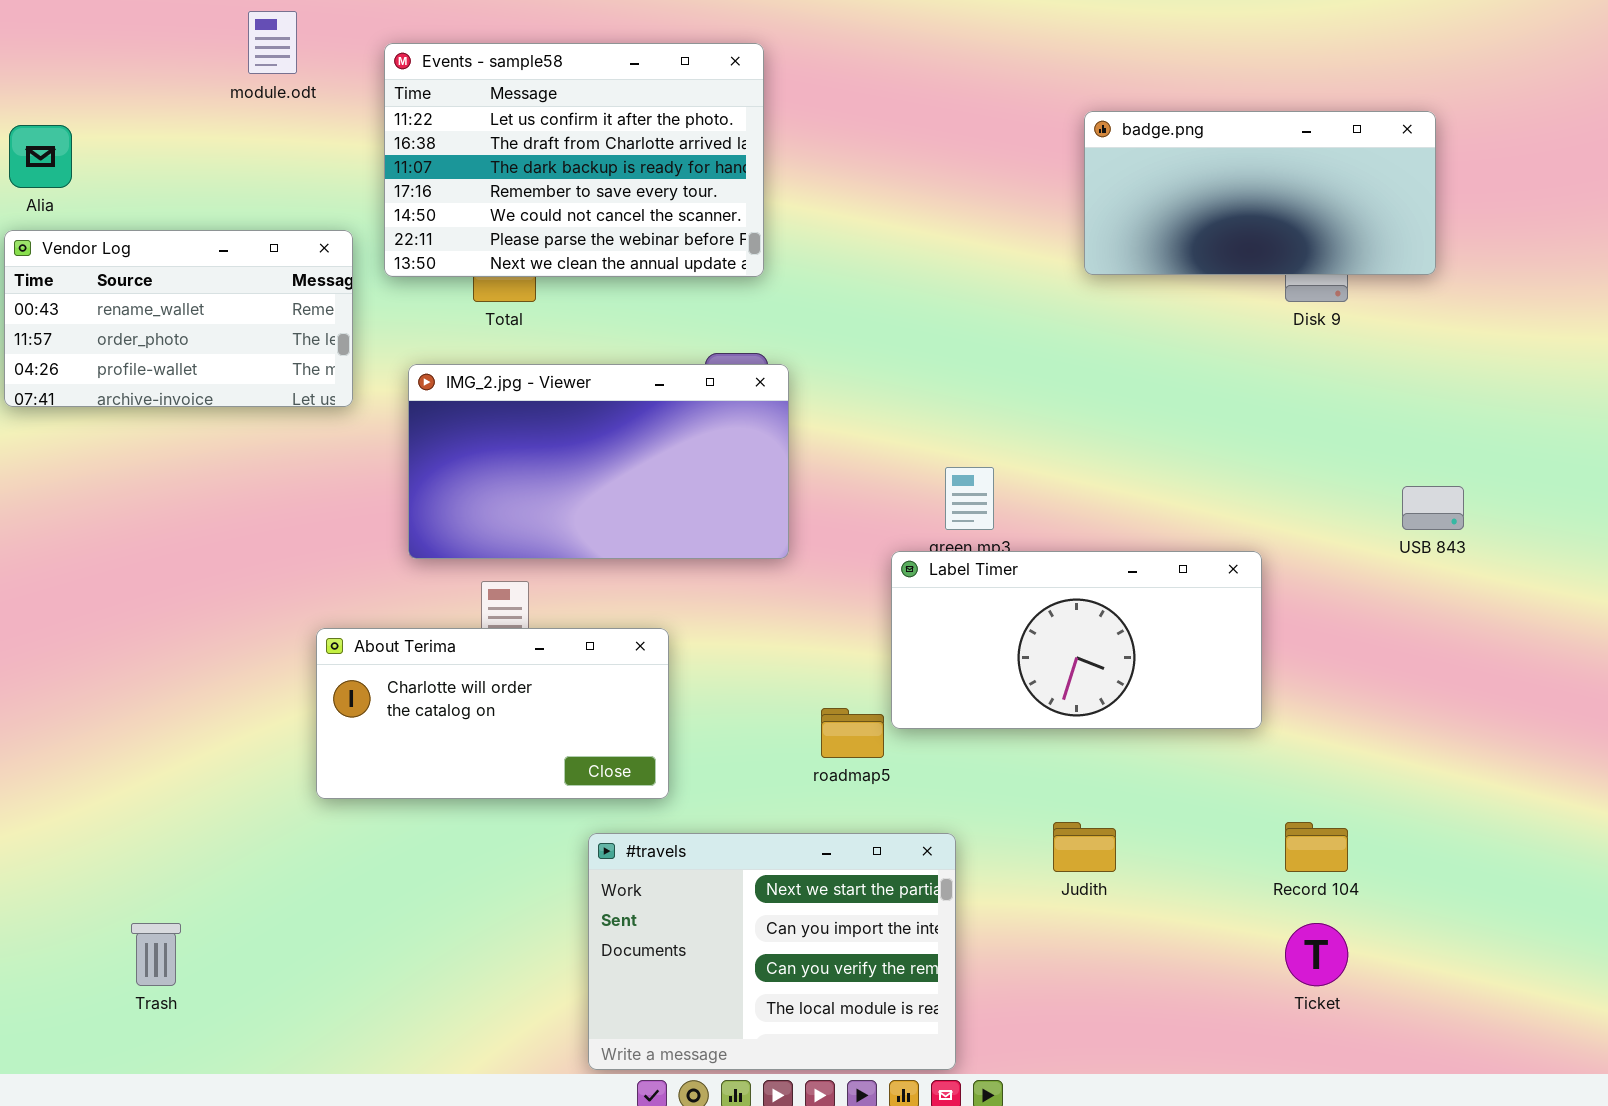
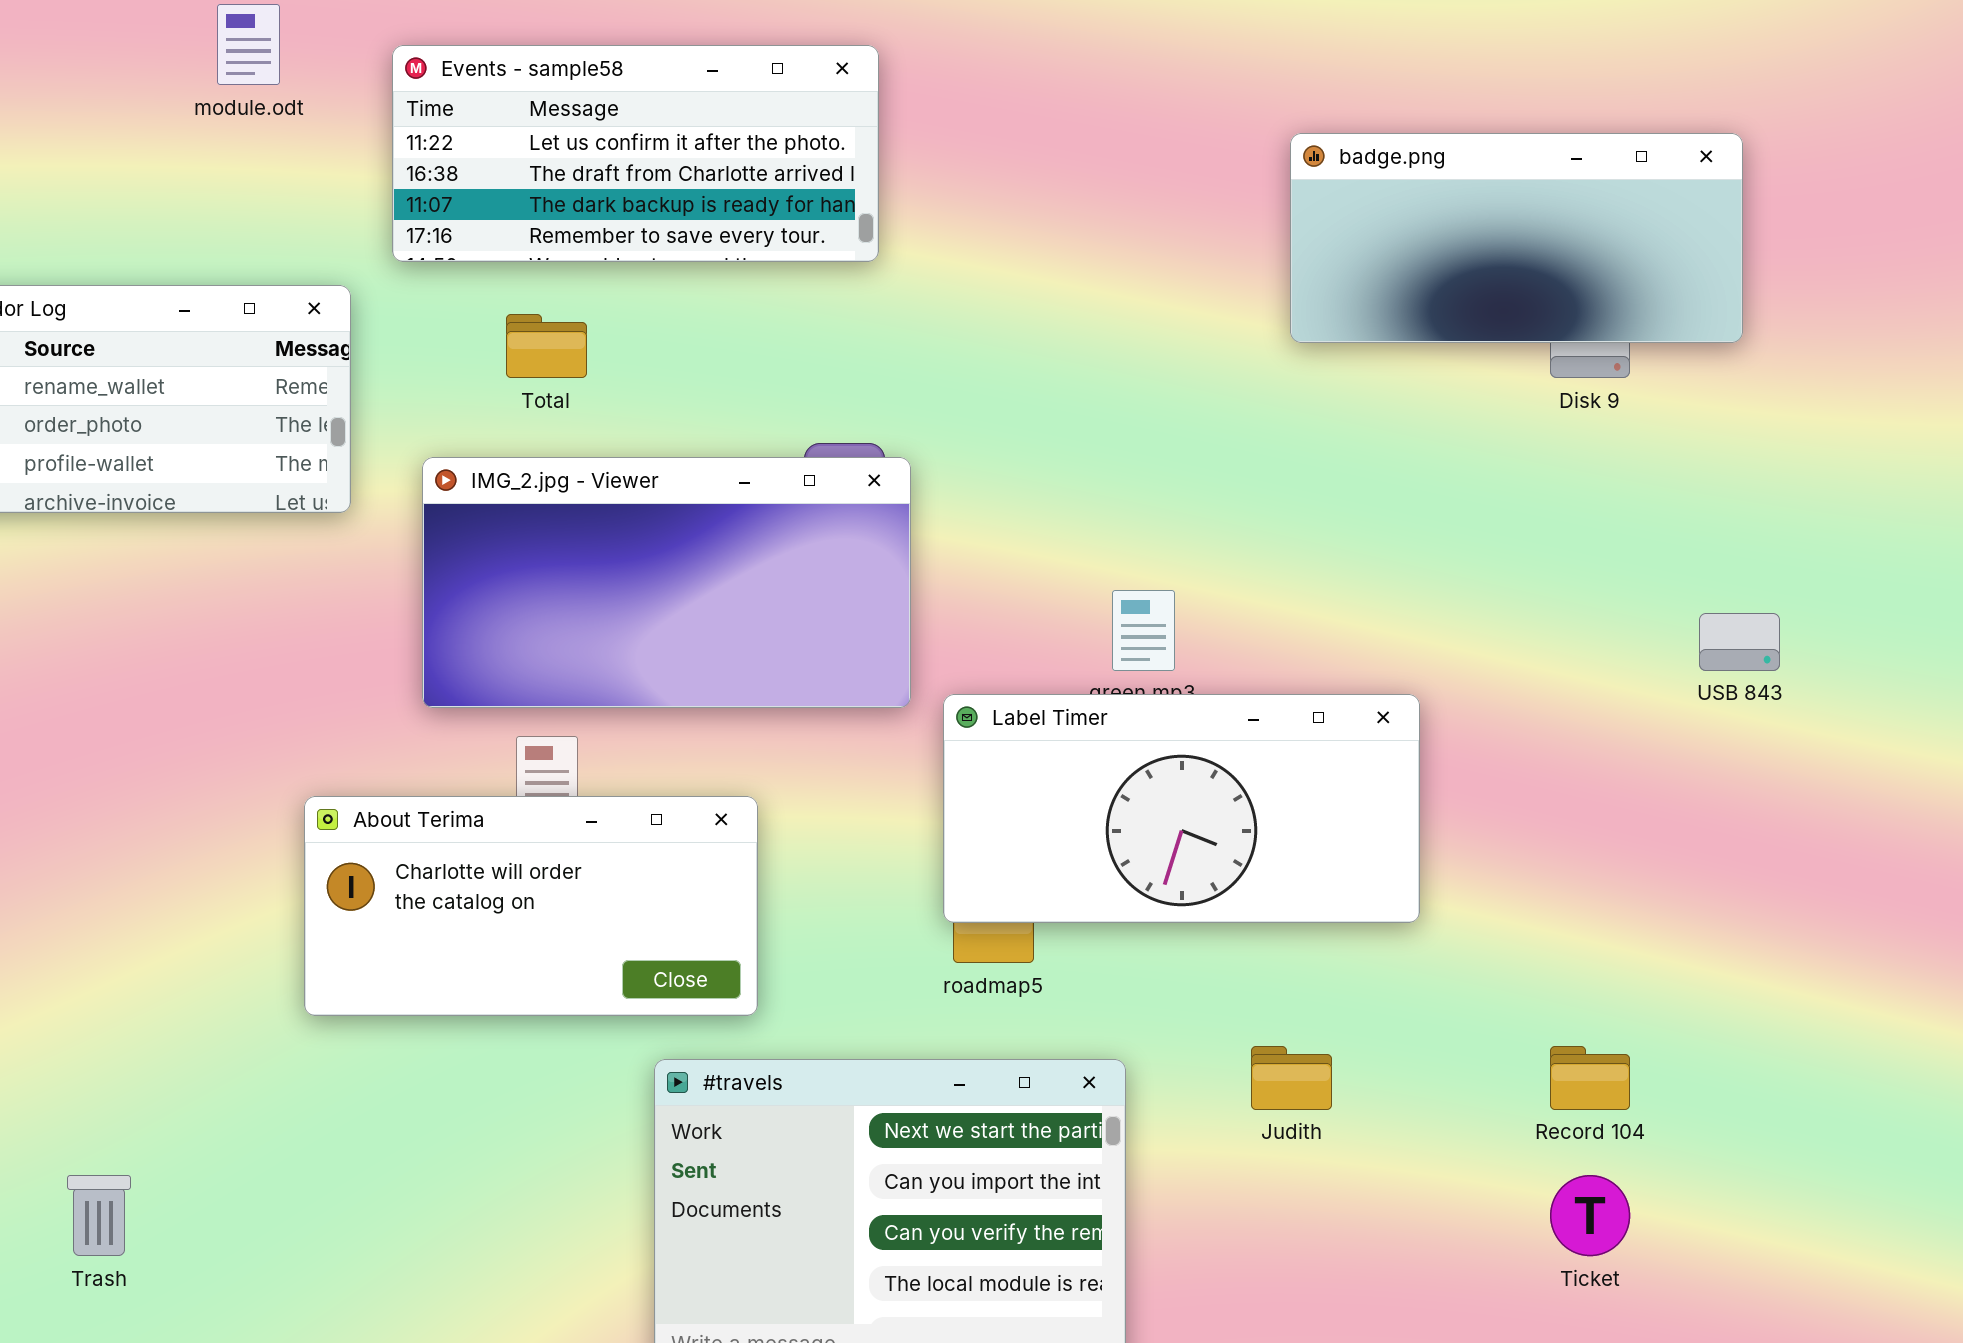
Events - sample58: [384,43,764,277] -> [392,45,879,262], resized
Label Timer: [891,551,1262,729] -> [943,694,1420,923], moved

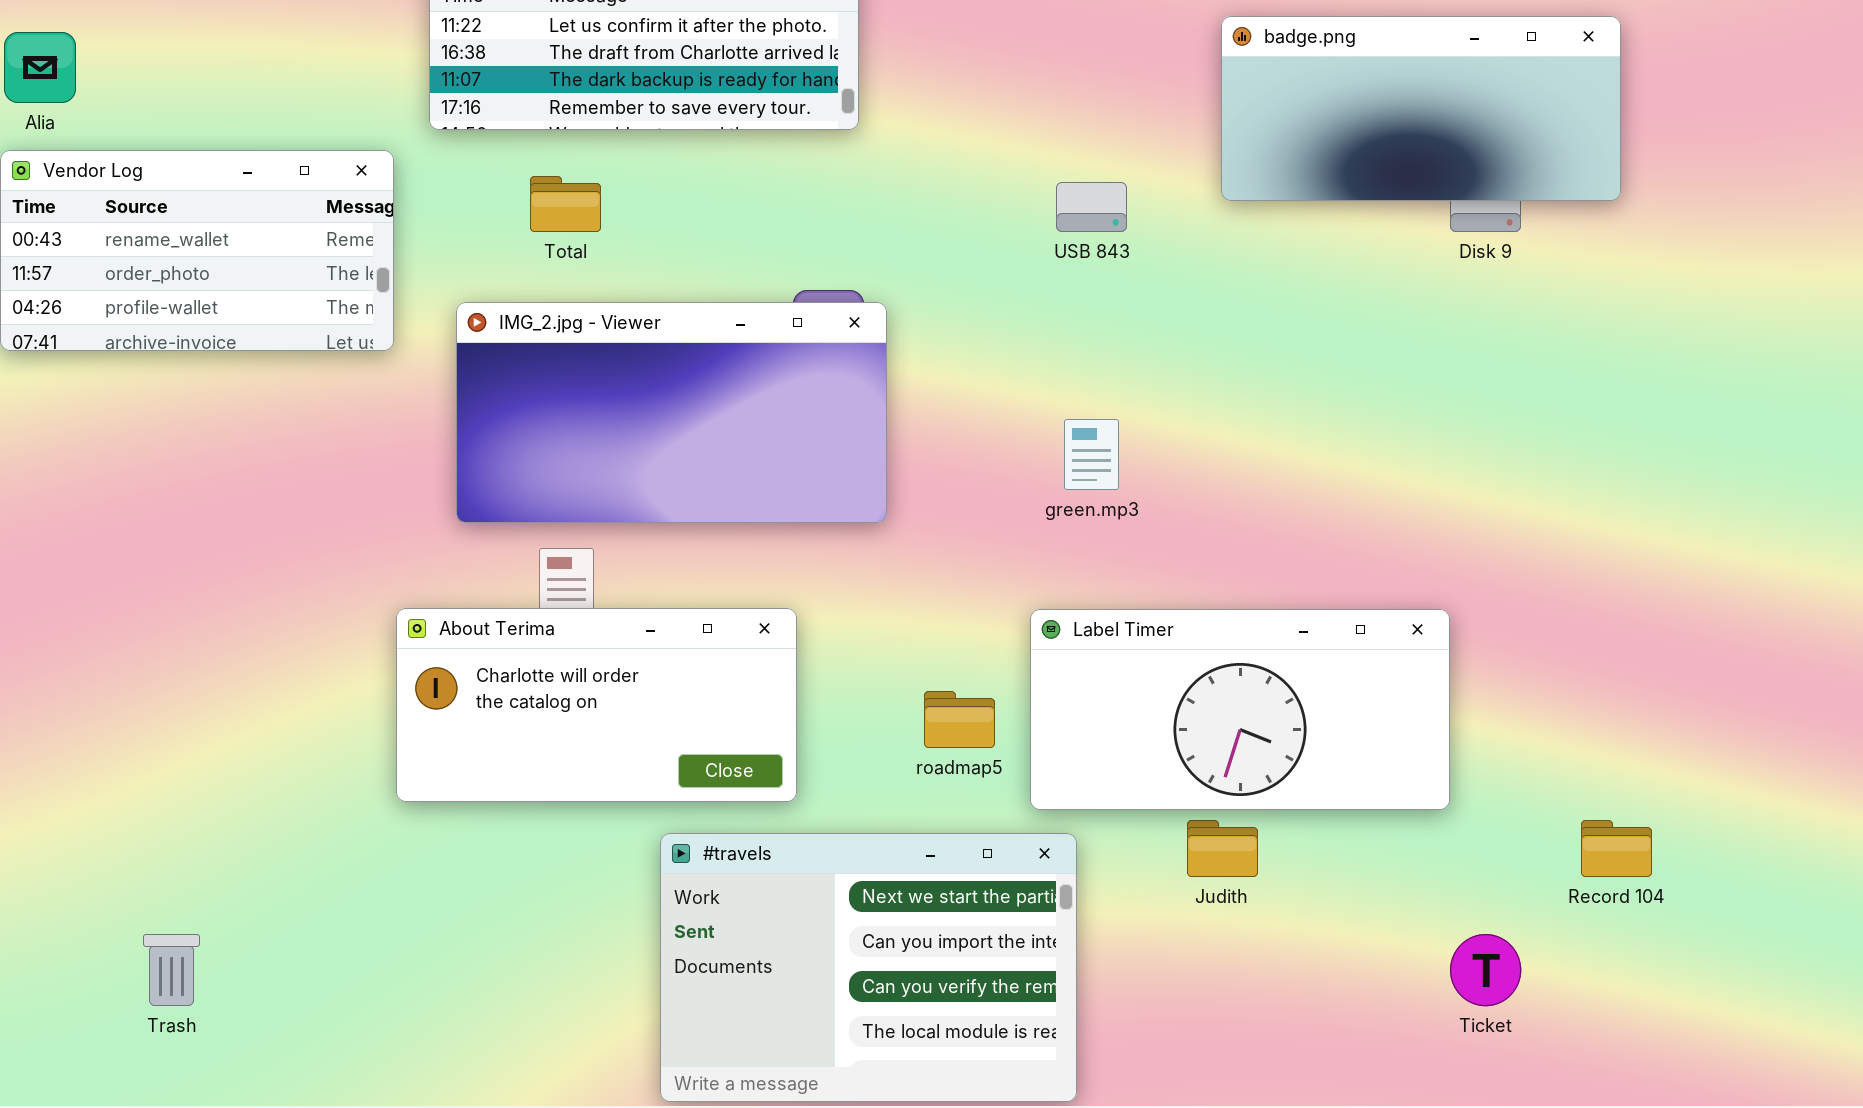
USB 843: [1699,613,1780,671] -> [1056,182,1127,232], moved
Label Timer: [943,694,1420,923] -> [1030,609,1450,810], moved
About Terima: [304,796,758,1016] -> [396,608,797,802], moved
Record 104: [1550,1046,1630,1110] -> [1581,820,1652,877], moved

